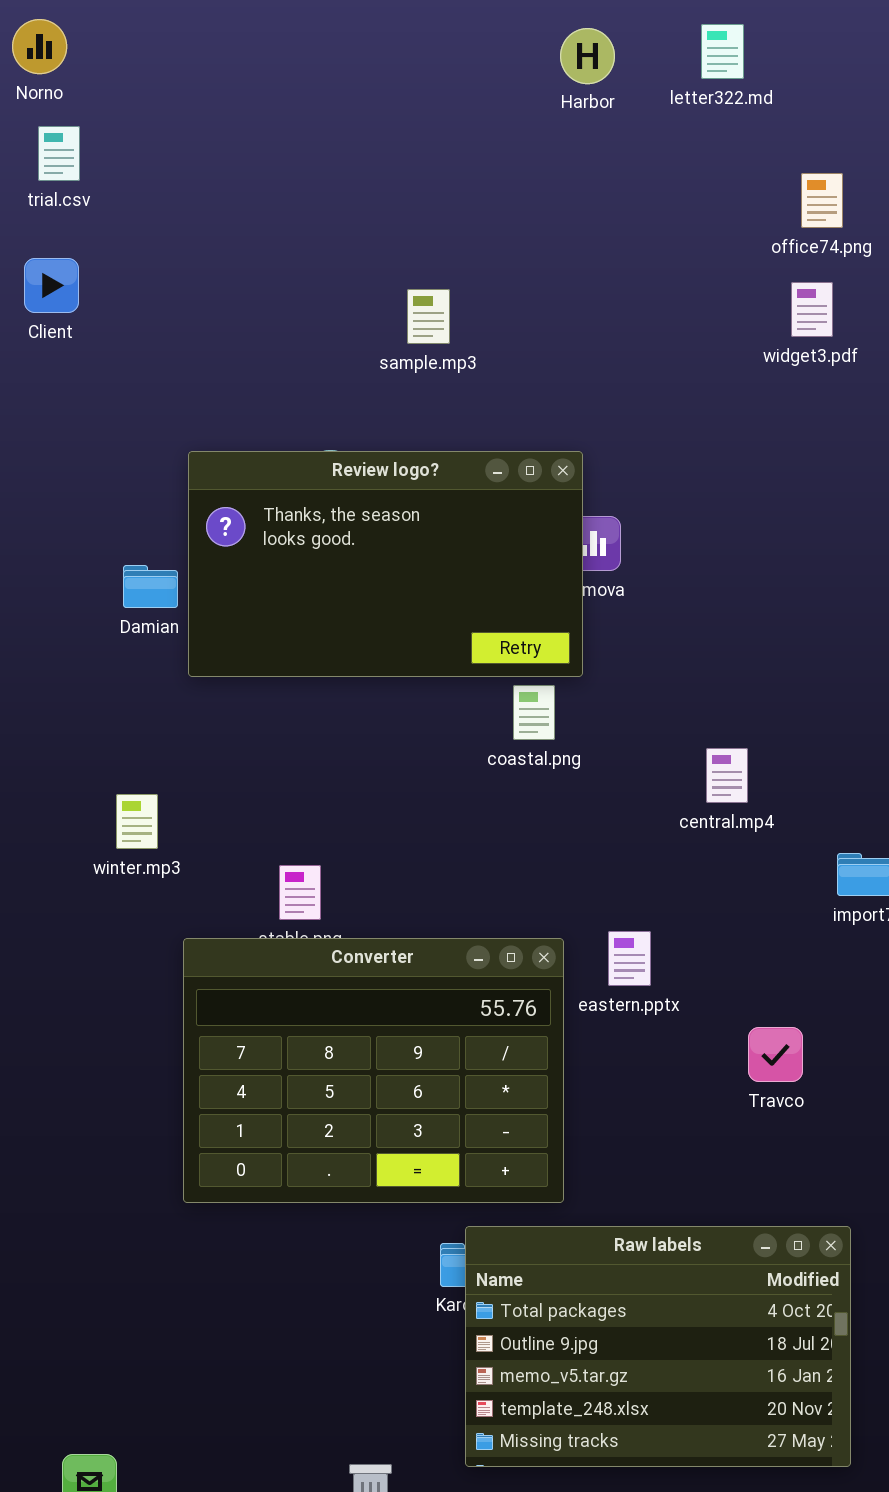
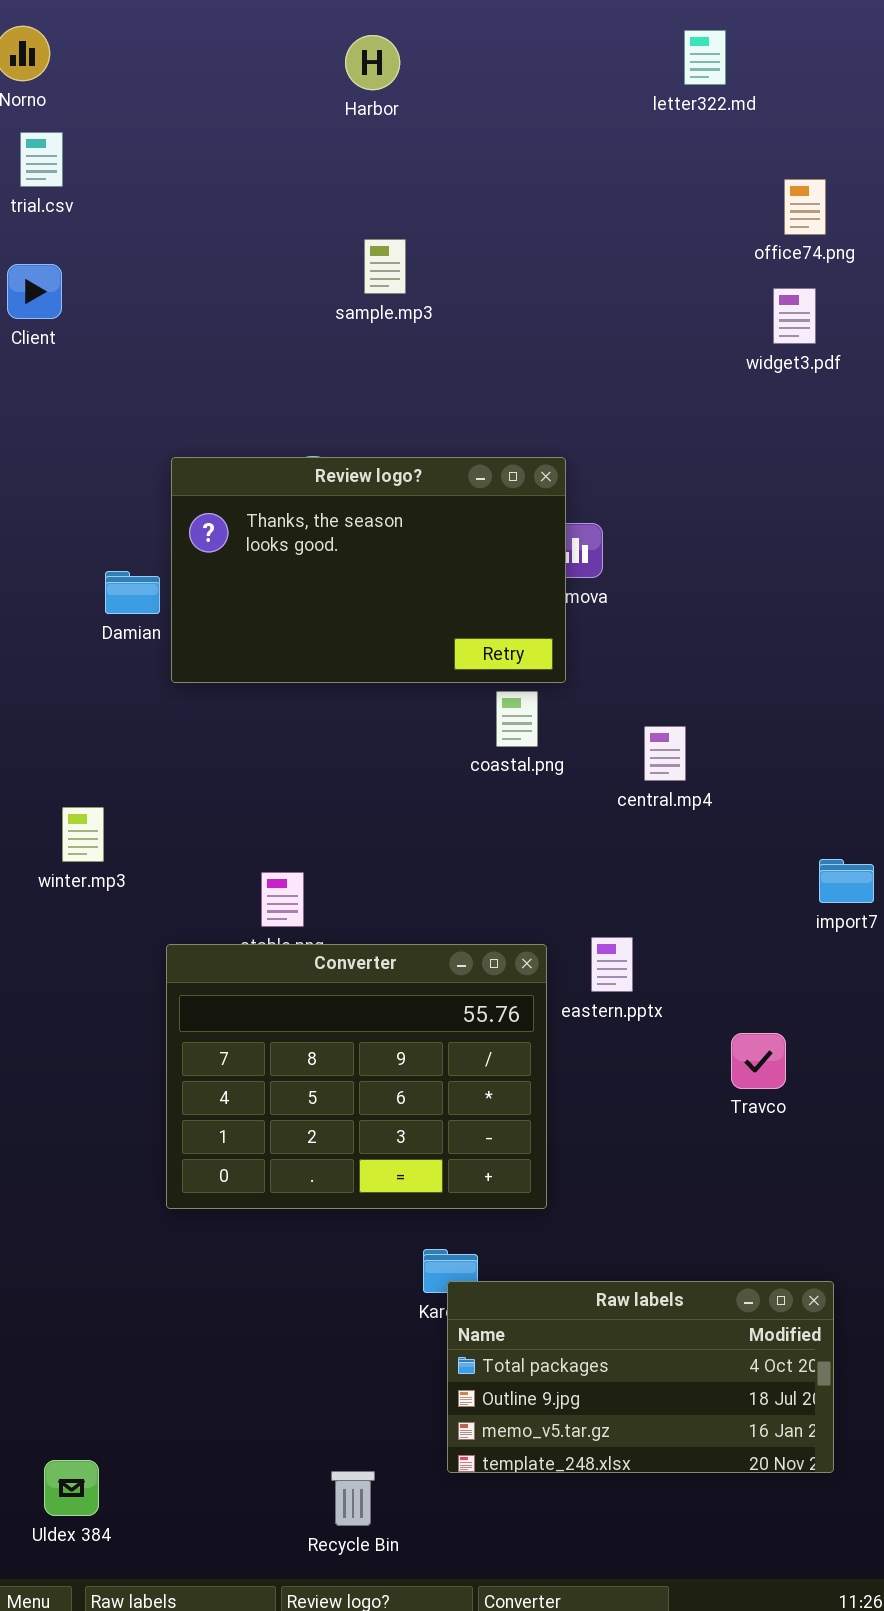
Harbor: [560,28,615,84] -> [345,35,400,90], moved
sample.mp3: [407,289,450,344] -> [364,239,406,294], moved
central.mp4: [706,748,748,803] -> [644,726,686,781], moved
winter.mp3: [116,794,158,849] -> [62,807,104,862], moved
Raw labels: [465,1226,851,1467] -> [447,1281,834,1473], resized

